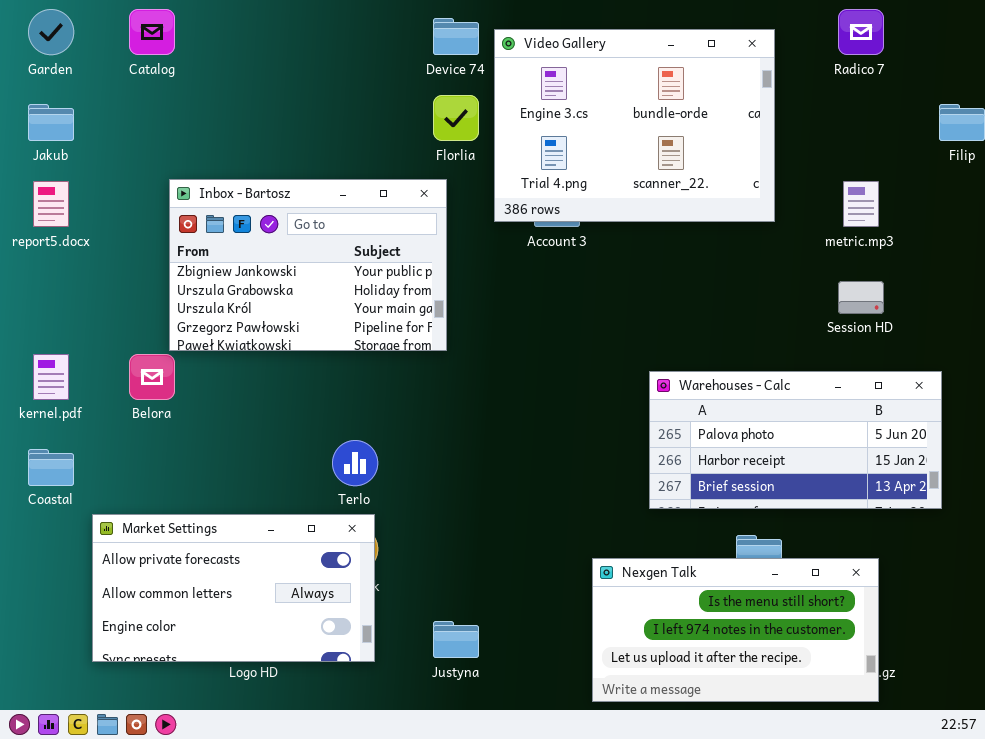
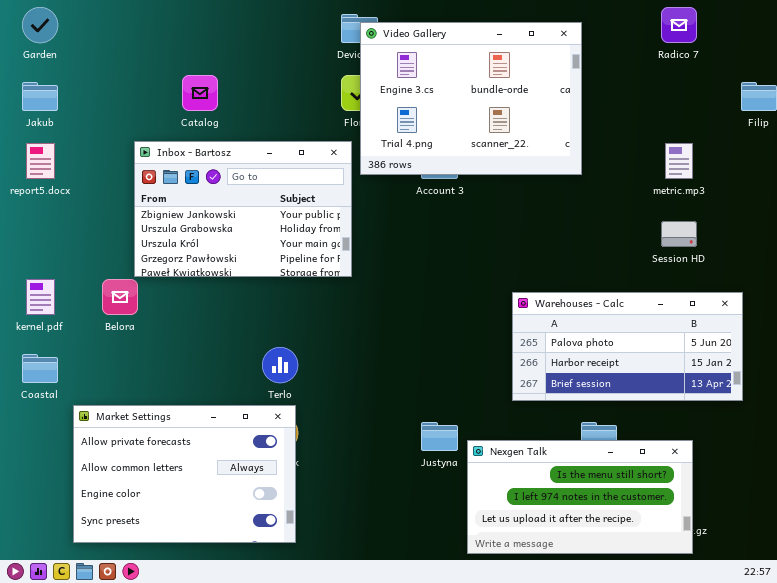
Catalog: [129,9,175,55] -> [182,75,218,111], moved
Video Gallery: [494,29,775,222] -> [360,22,582,175], moved
Market Settings: [92,514,375,662] -> [73,405,296,543], resized
Justyna: [433,621,479,658] -> [421,422,458,451], moved

